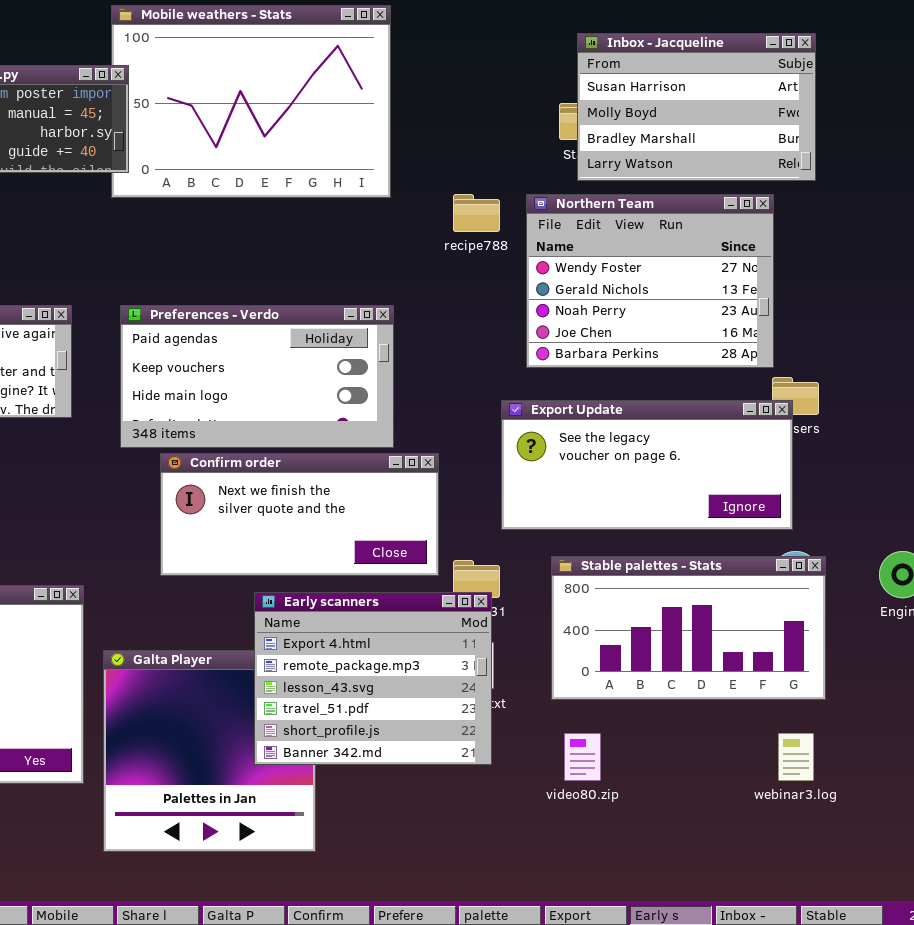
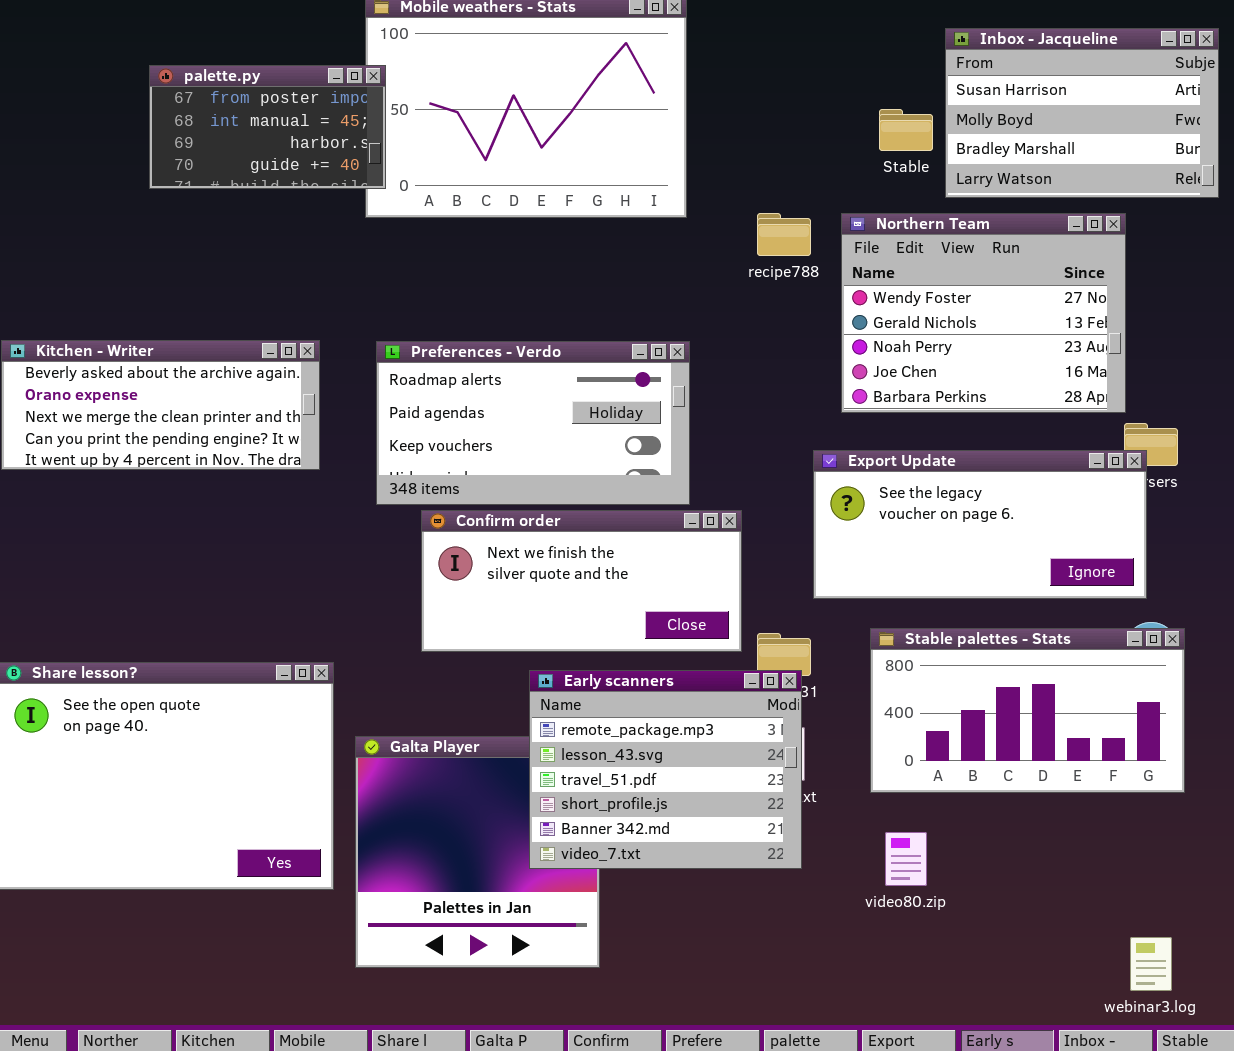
Inbox - Jacqueline: [577,33,816,181] -> [945,28,1219,198], moved
Preferences - Verdo: [120,305,394,448] -> [376,341,690,505], scrolled up 1 row
Early scanners: [254,592,492,765] -> [529,670,802,869], scrolled down 1 row
webinar3.log: [778,733,814,781] -> [1130,937,1172,991], moved

